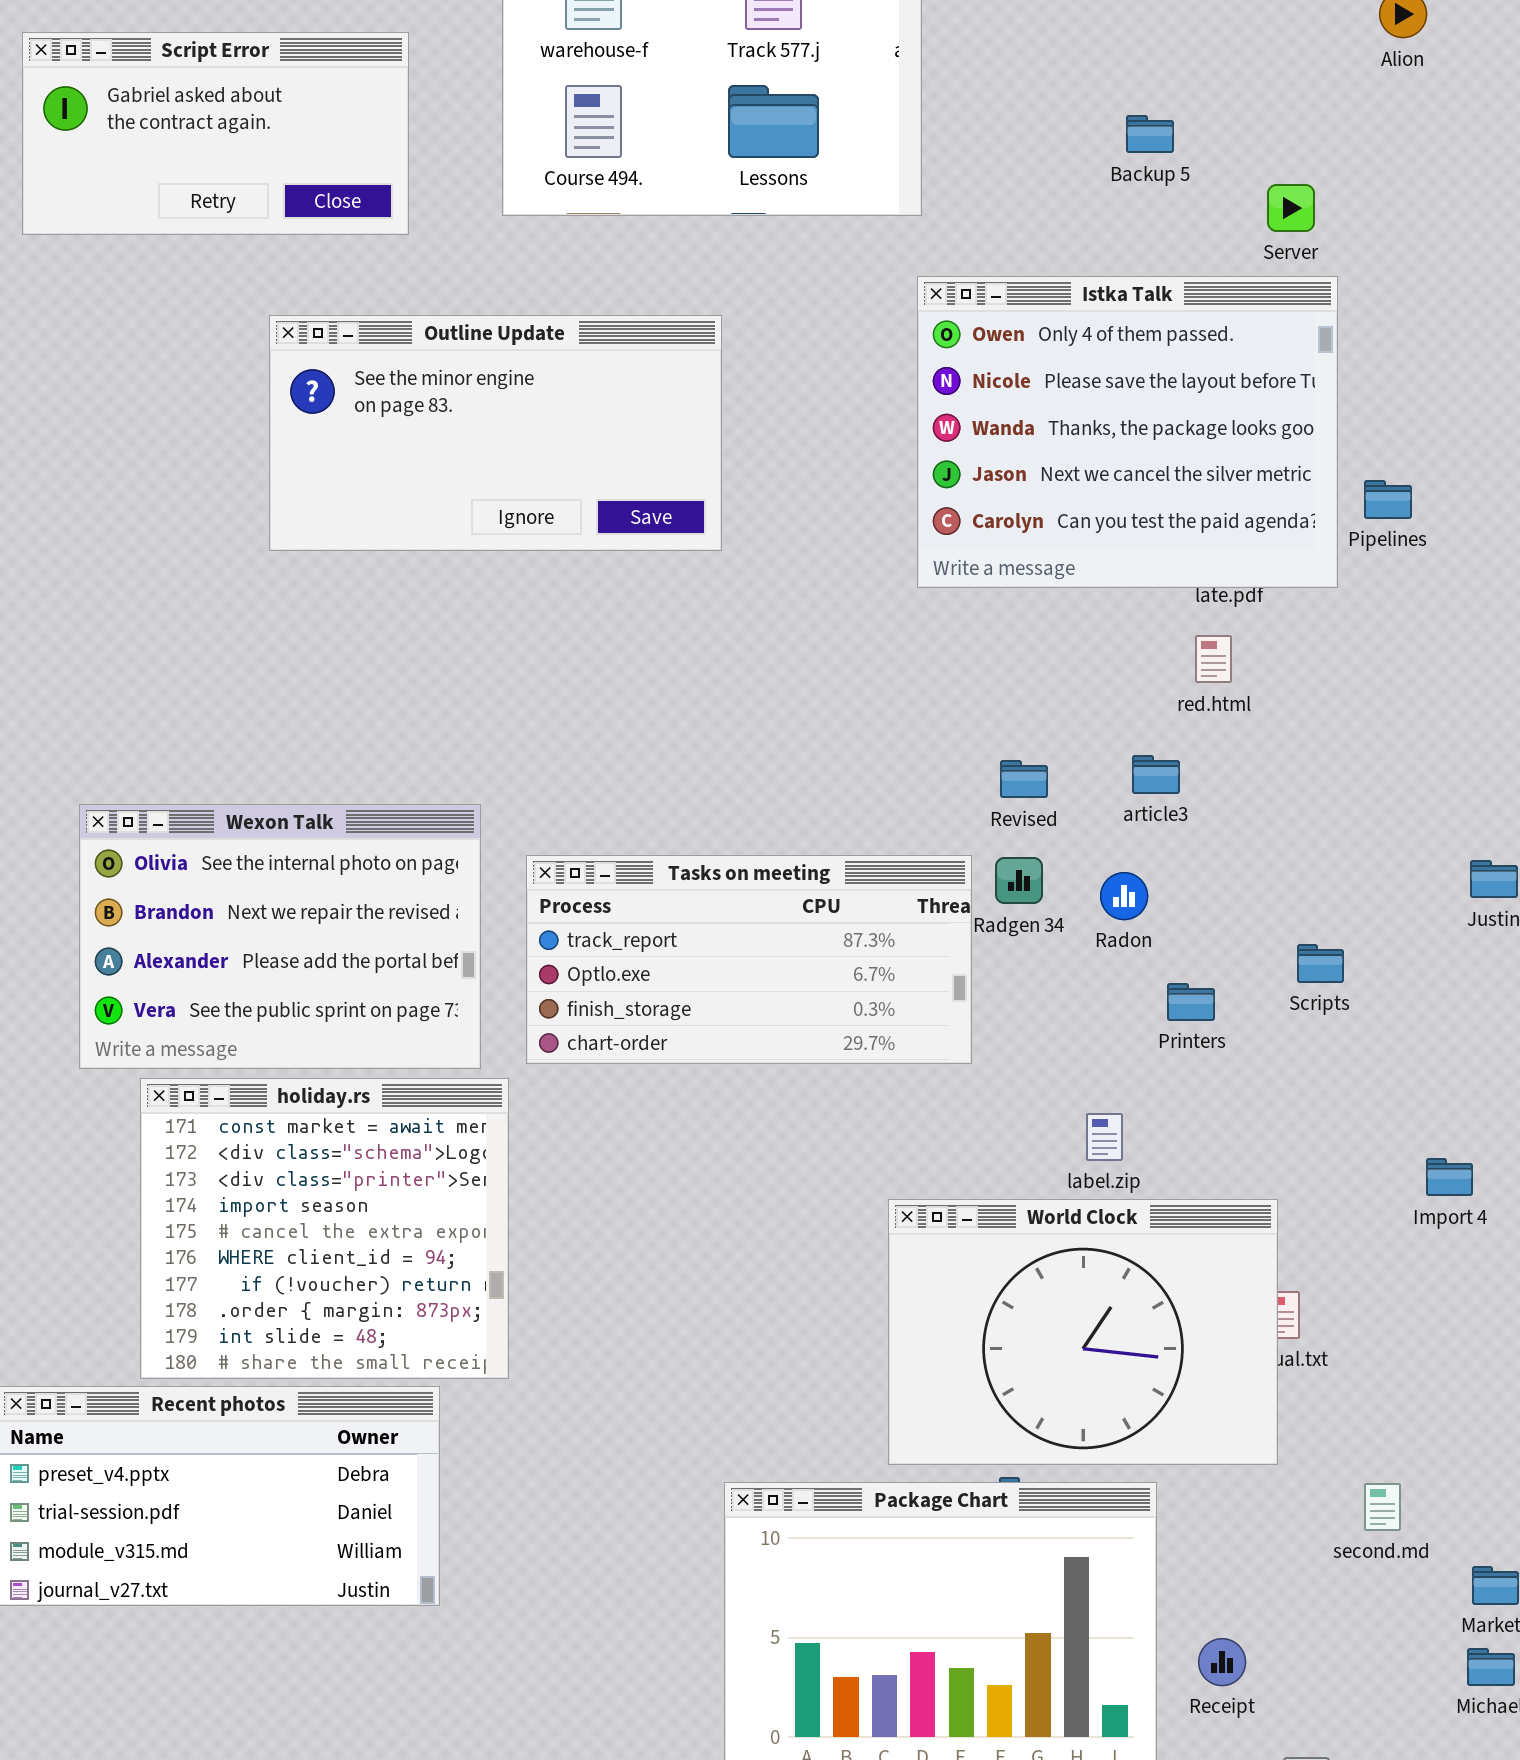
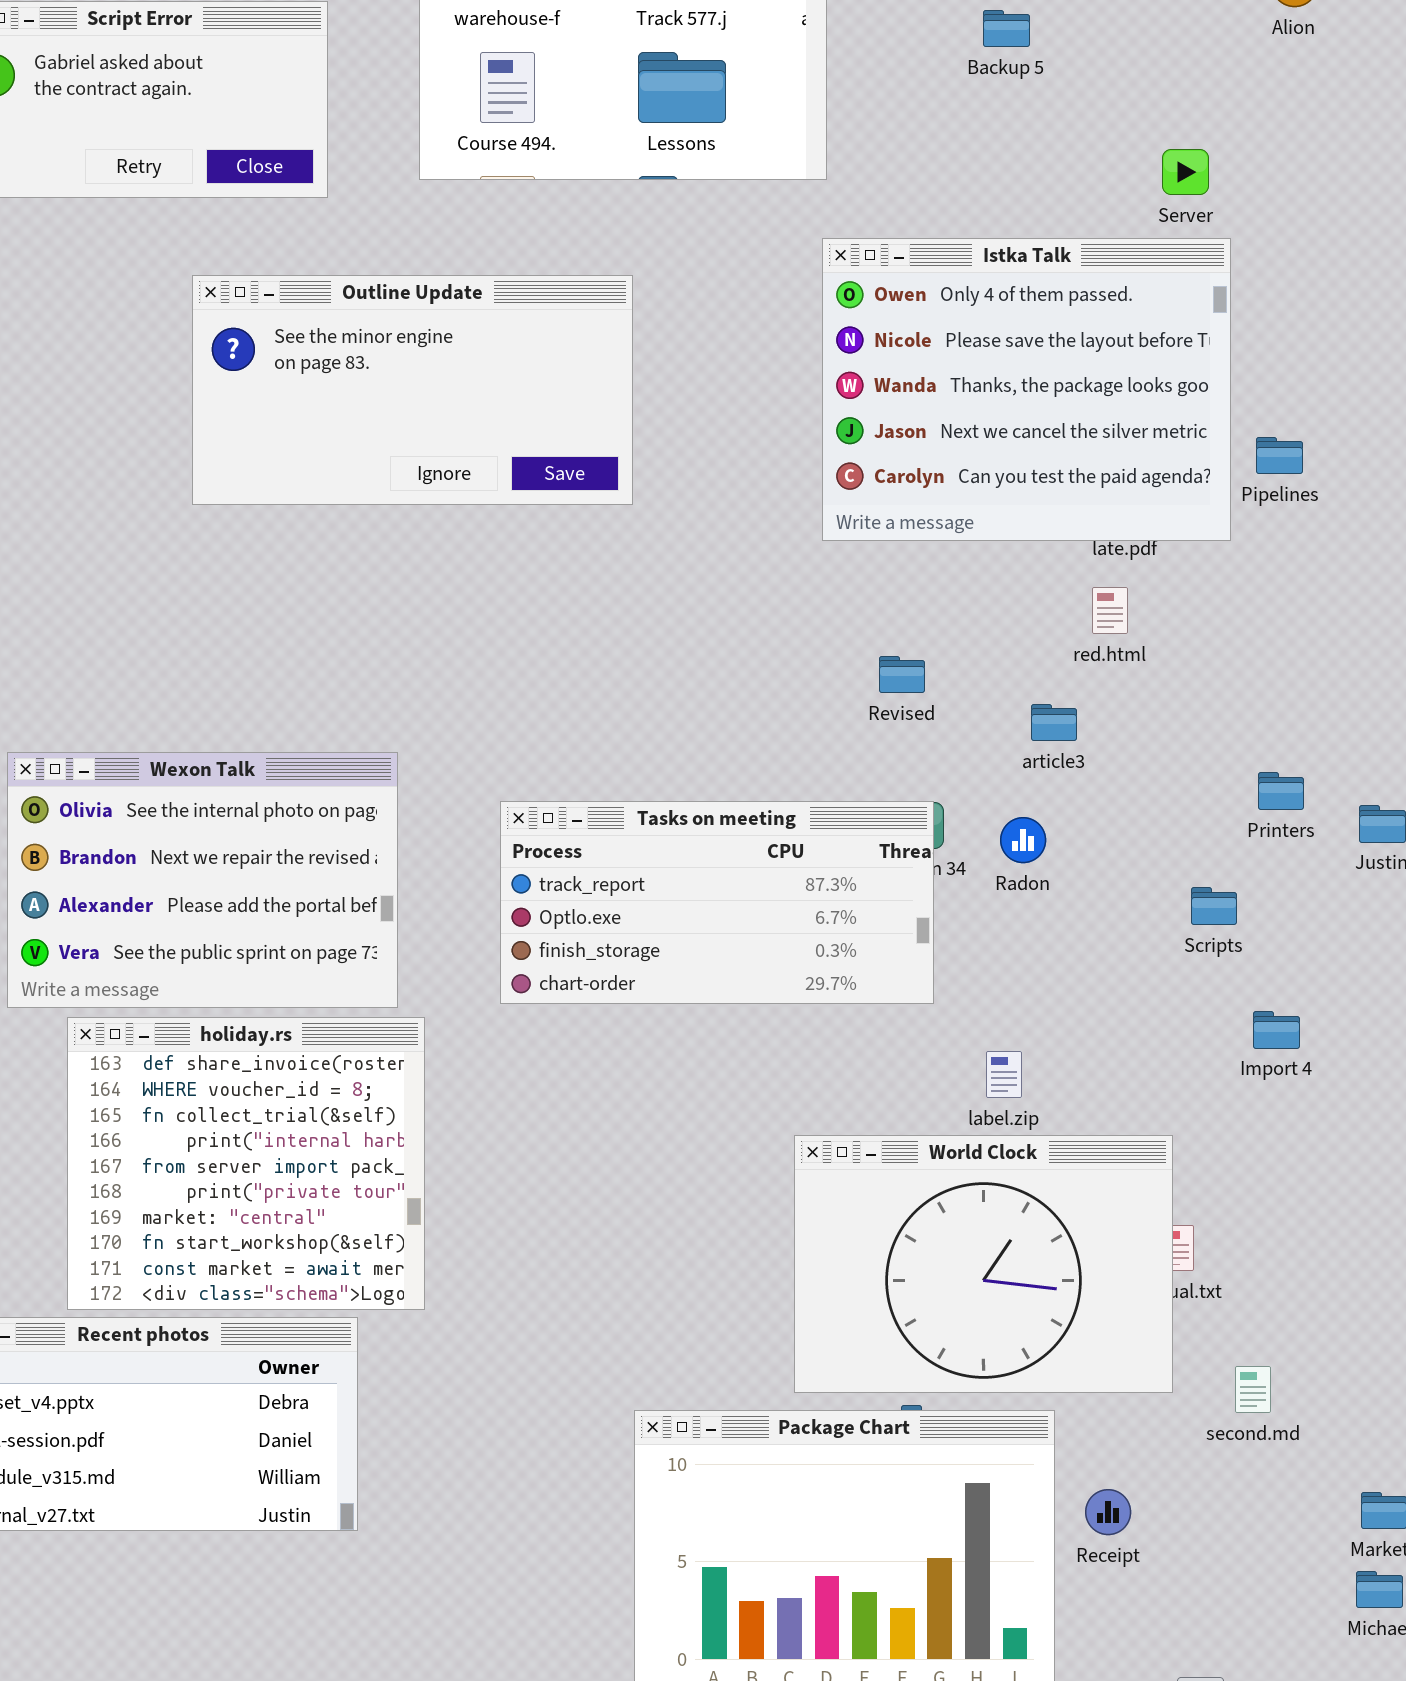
Backup 5: [1126,115,1174,153] -> [983,10,1030,47], moved
Revised: [1000,760,1048,798] -> [879,656,925,693], moved
Tasks on meeting: [526,855,972,1064] -> [500,801,934,1004], moved
Printers: [1167,983,1215,1021] -> [1258,772,1304,810], moved
holiday.rs: [140,1078,509,1379] -> [67,1017,425,1310], scrolled up 8 rows
Import 4: [1426,1158,1473,1196] -> [1253,1011,1300,1049], moved
second.md: [1364,1483,1401,1531] -> [1235,1366,1271,1413], moved
Receipt: [1198,1638,1246,1686] -> [1085,1489,1131,1535], moved

